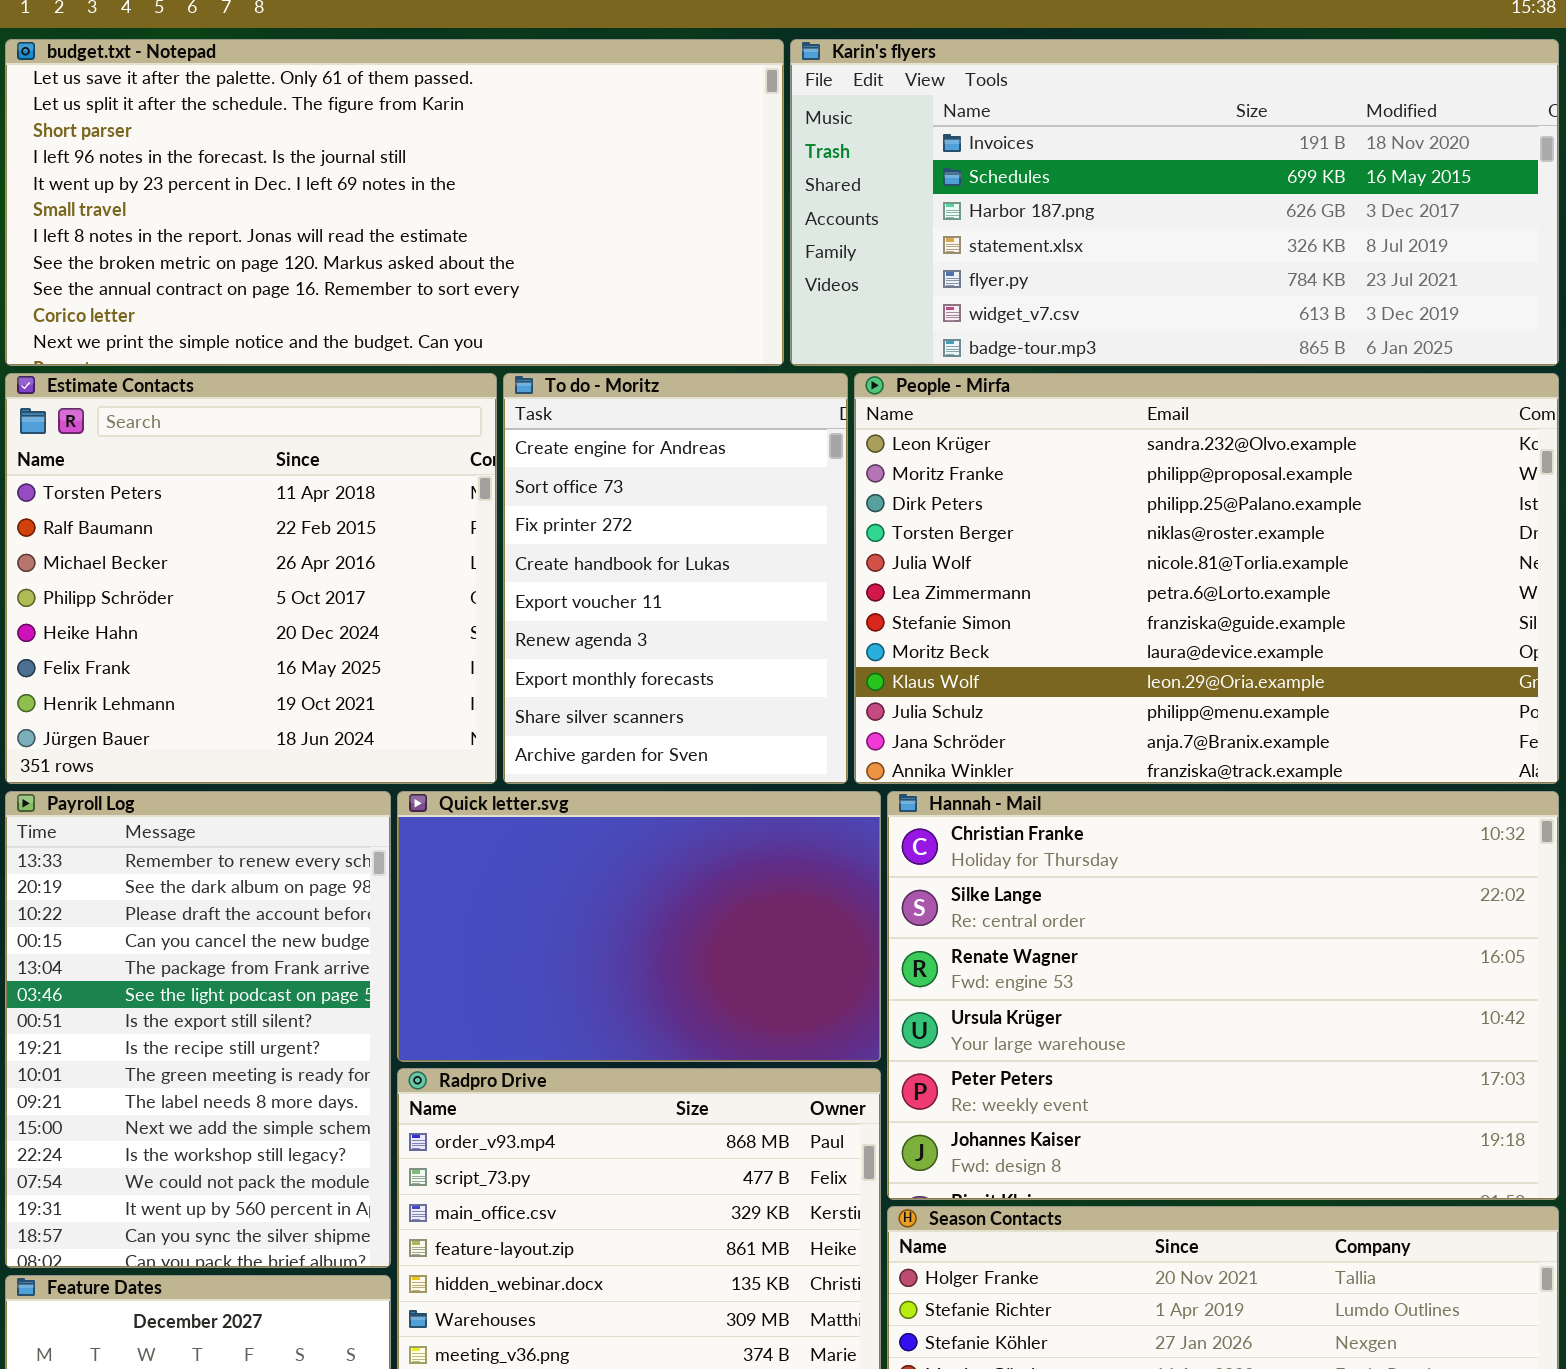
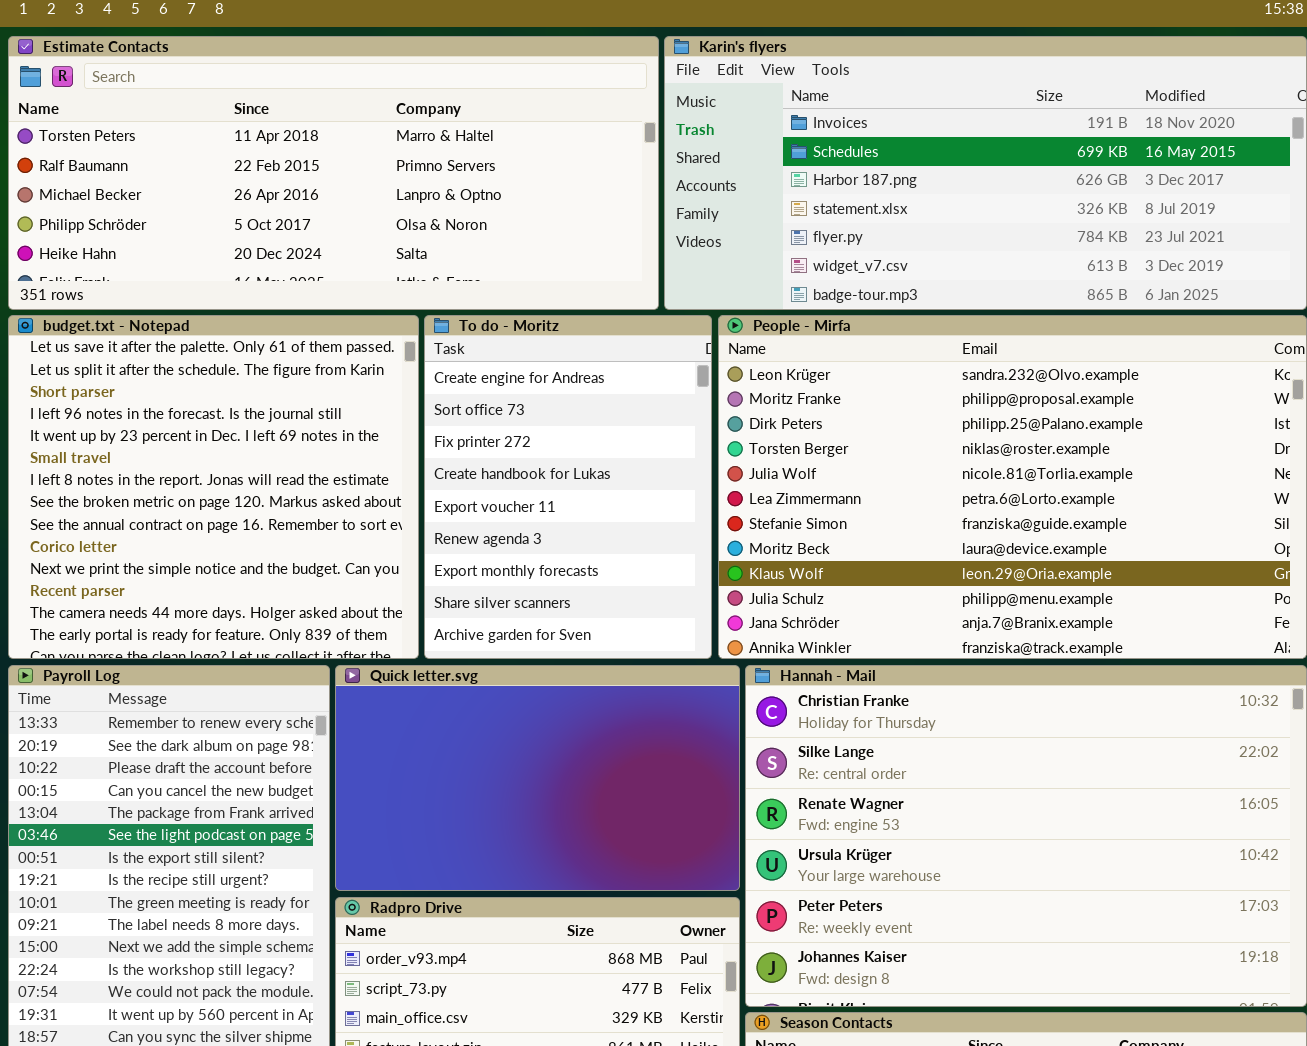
budget.txt - Notepad: [5,39,784,366] -> [8,315,419,659], moved, resized
Estimate Contacts: [5,373,497,784] -> [8,36,659,310], moved, resized

